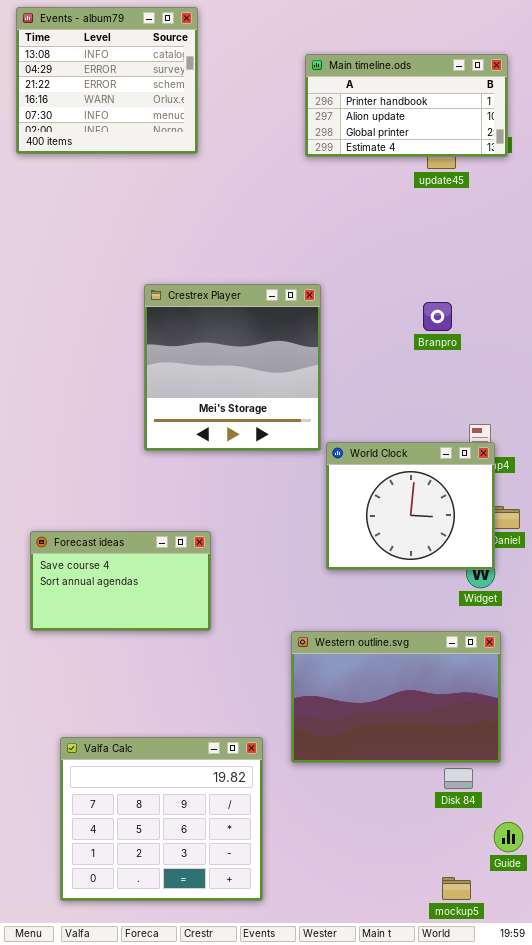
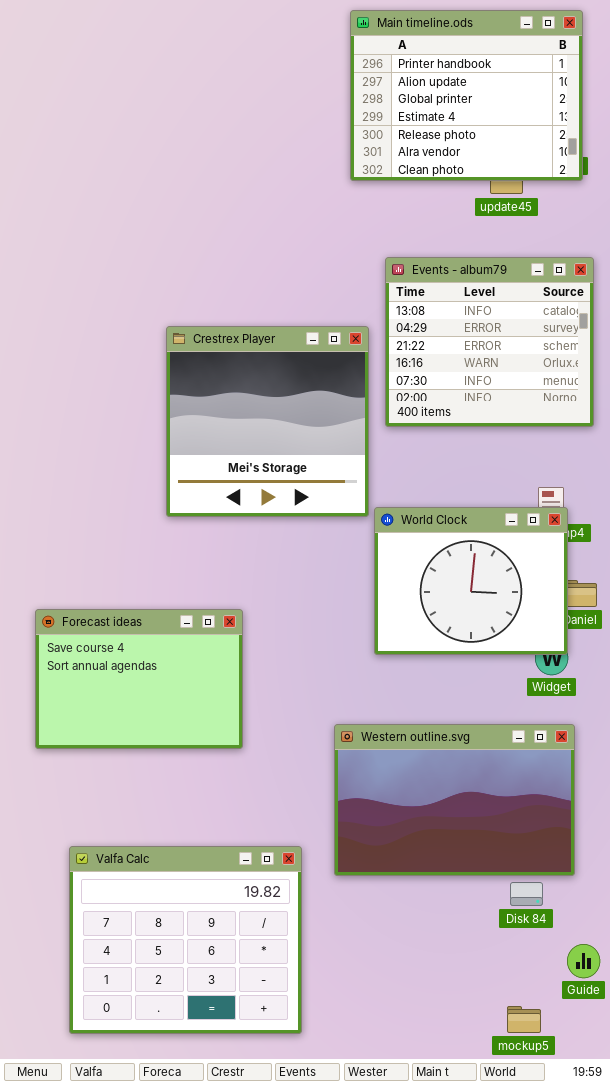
Events - album79: [16,7,198,154] -> [385,257,594,427], moved
Main timeline.ods: [305,54,508,157] -> [350,10,583,181], resized
Forecast ideas: [30,531,211,631] -> [35,609,243,749], resized

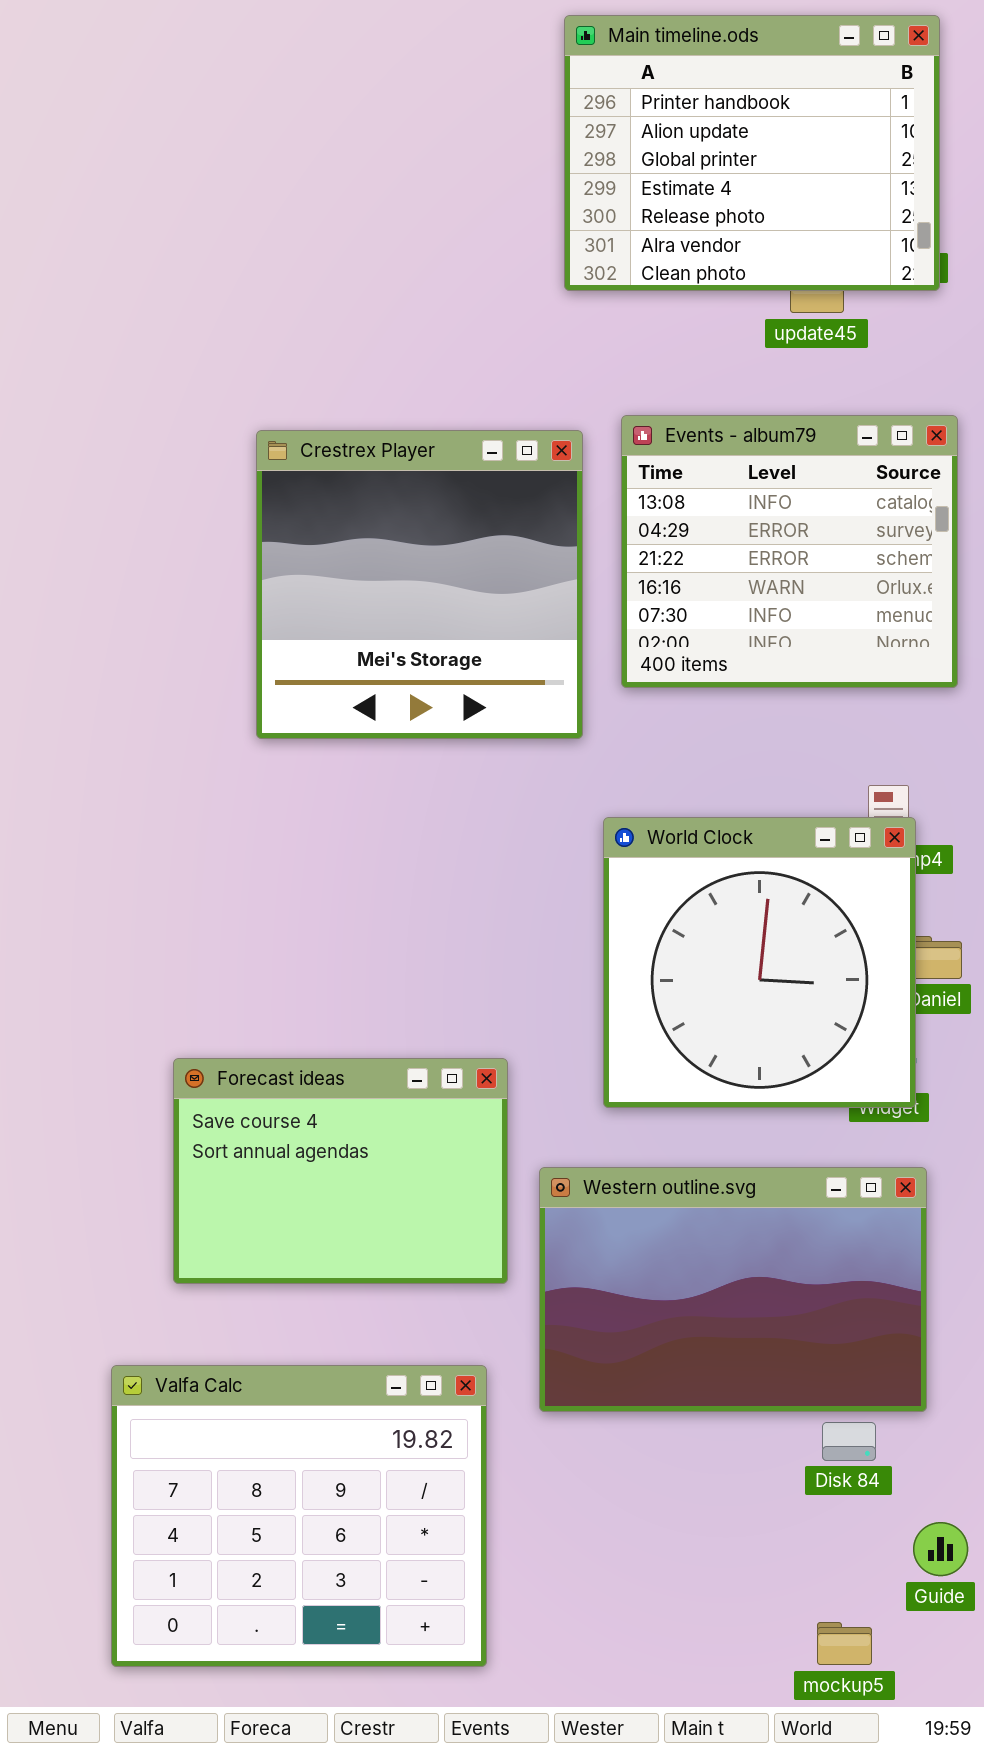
Crestrex Player: [166,326,369,517] -> [256,430,583,739], moved
World Clock: [374,507,568,655] -> [603,817,916,1108], resized
Forecast ideas: [35,609,243,749] -> [173,1058,508,1284], moved

